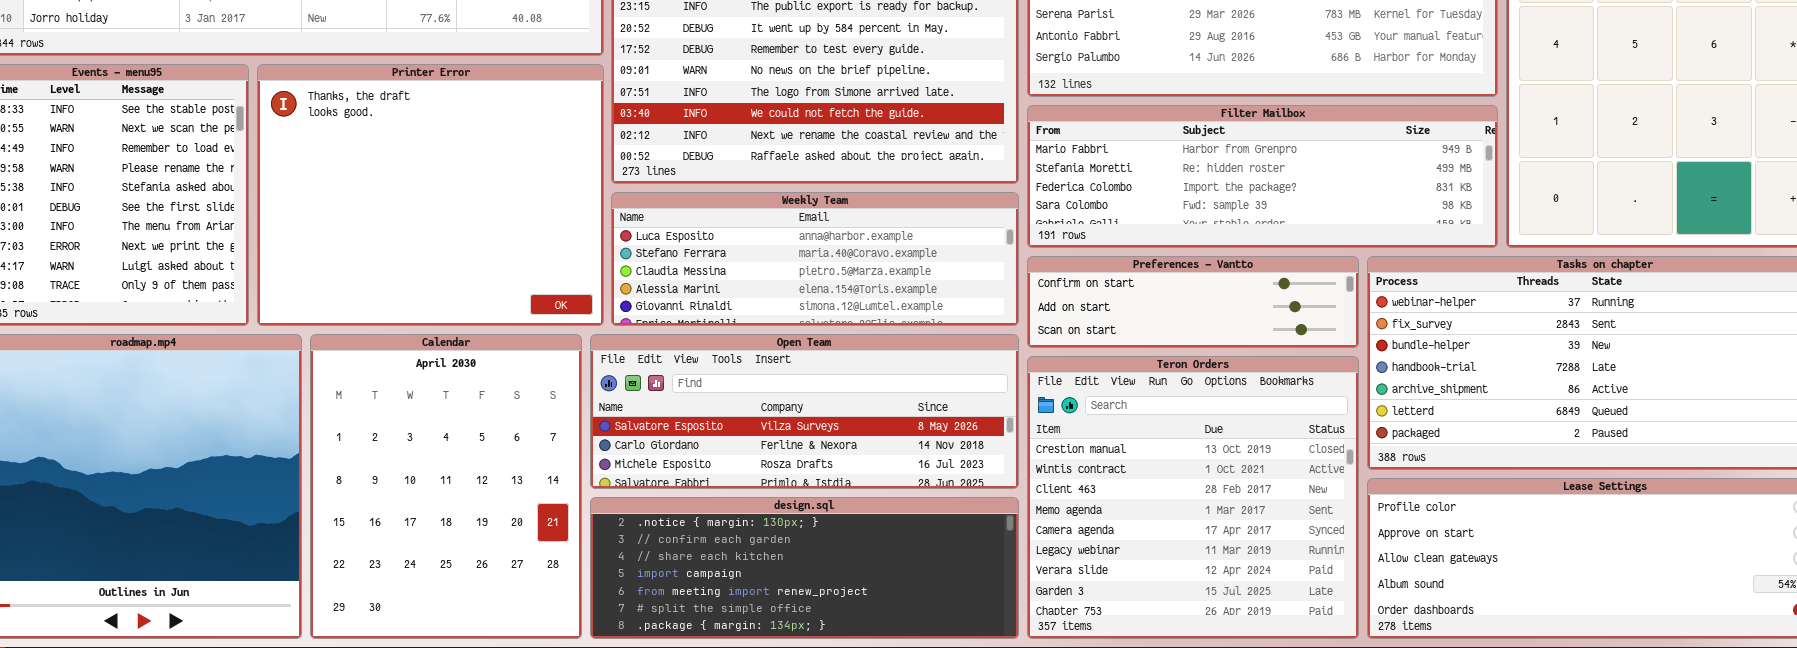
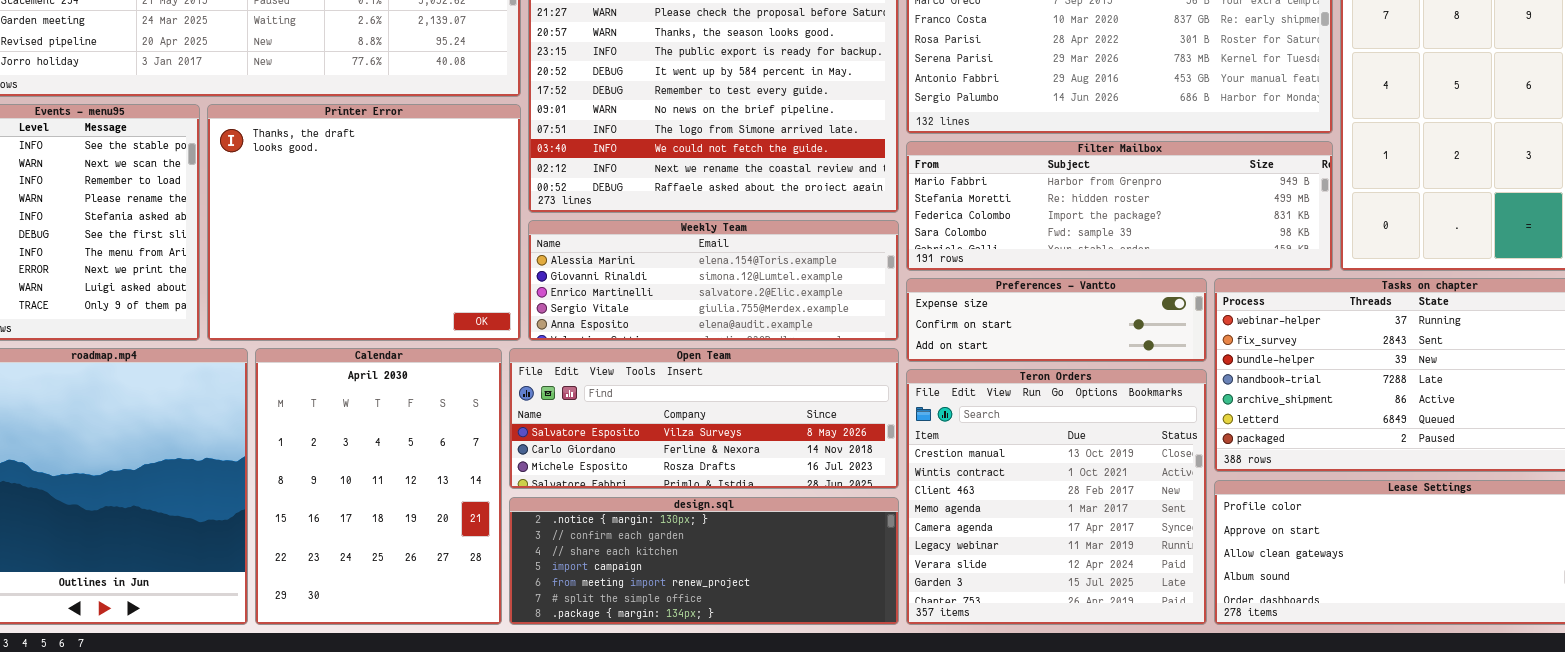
Weekly Team: [611,192,1019,326] -> [528,220,899,341], scrolled down 3 rows
Preferences - Vantto: [1027,256,1359,348] -> [906,278,1207,362], scrolled up 1 row

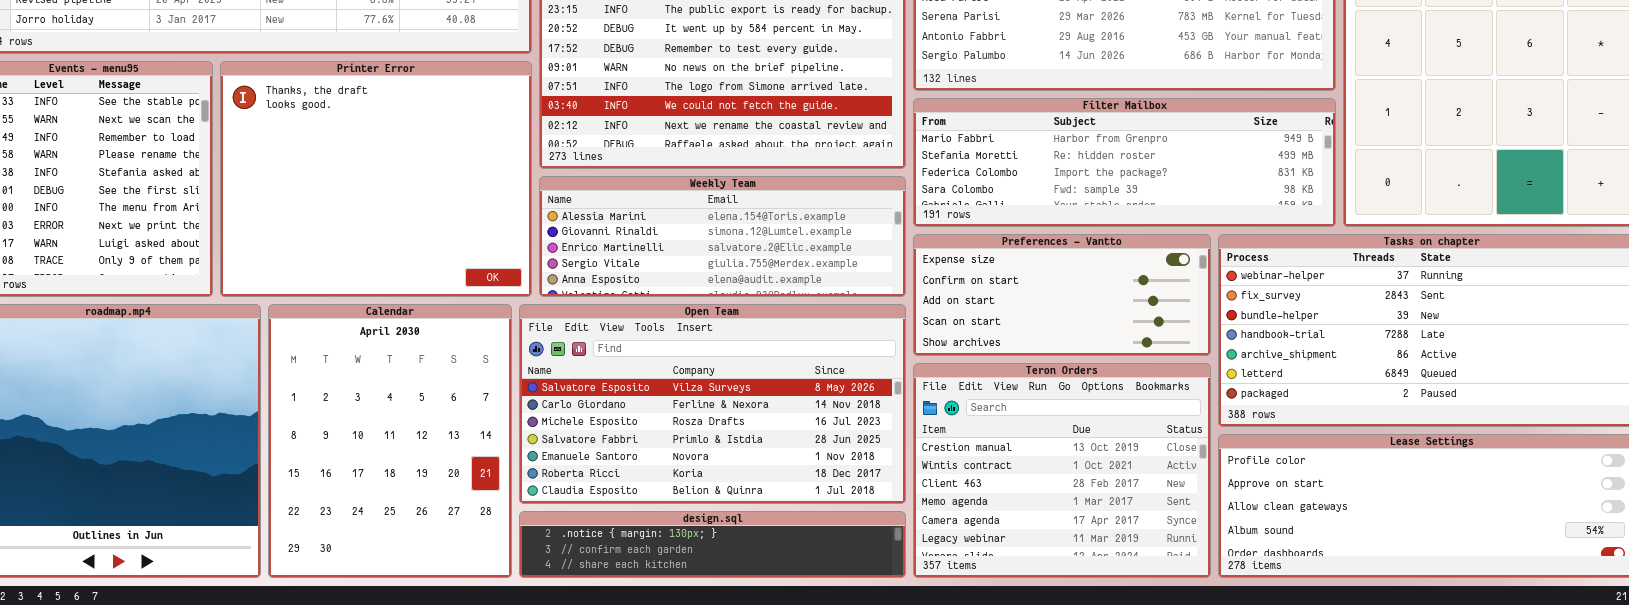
Preferences - Vantto: [906,278,1207,362] -> [913,234,1211,356], resized
Open Team: [509,348,899,489] -> [519,304,906,504], resized
Teron Orders: [906,369,1207,625] -> [913,363,1211,578], resized
design.sql: [509,497,899,625] -> [519,511,906,578], resized

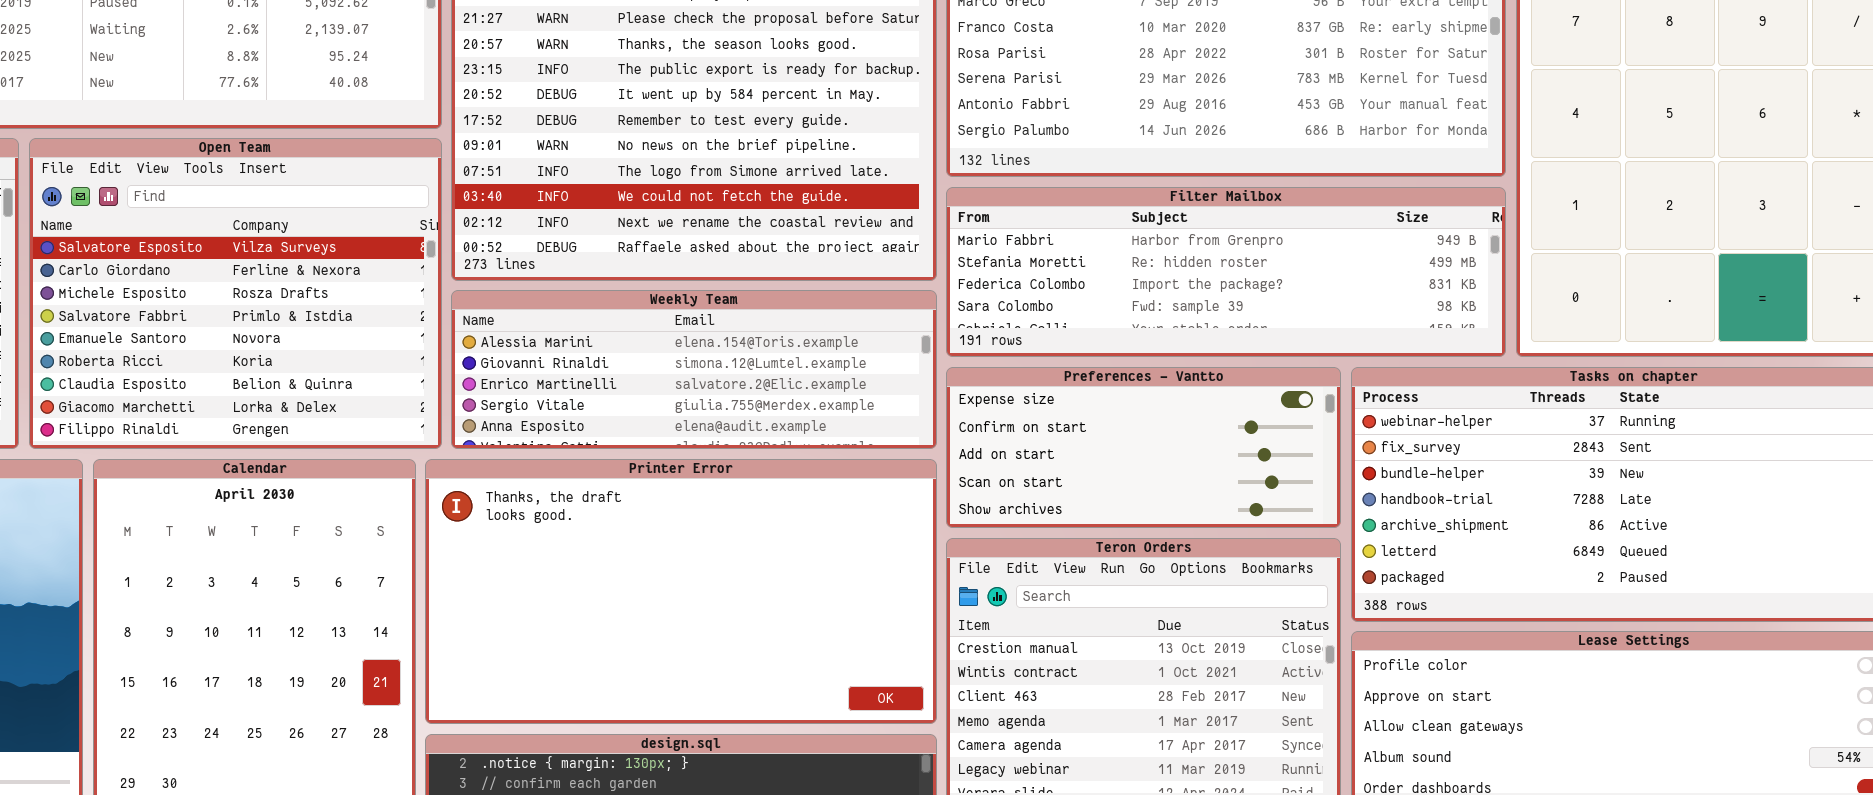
Printer Error: [220,61,532,297] -> [425,459,937,724], moved, resized
Open Team: [519,304,906,504] -> [29,138,442,449], moved, resized

